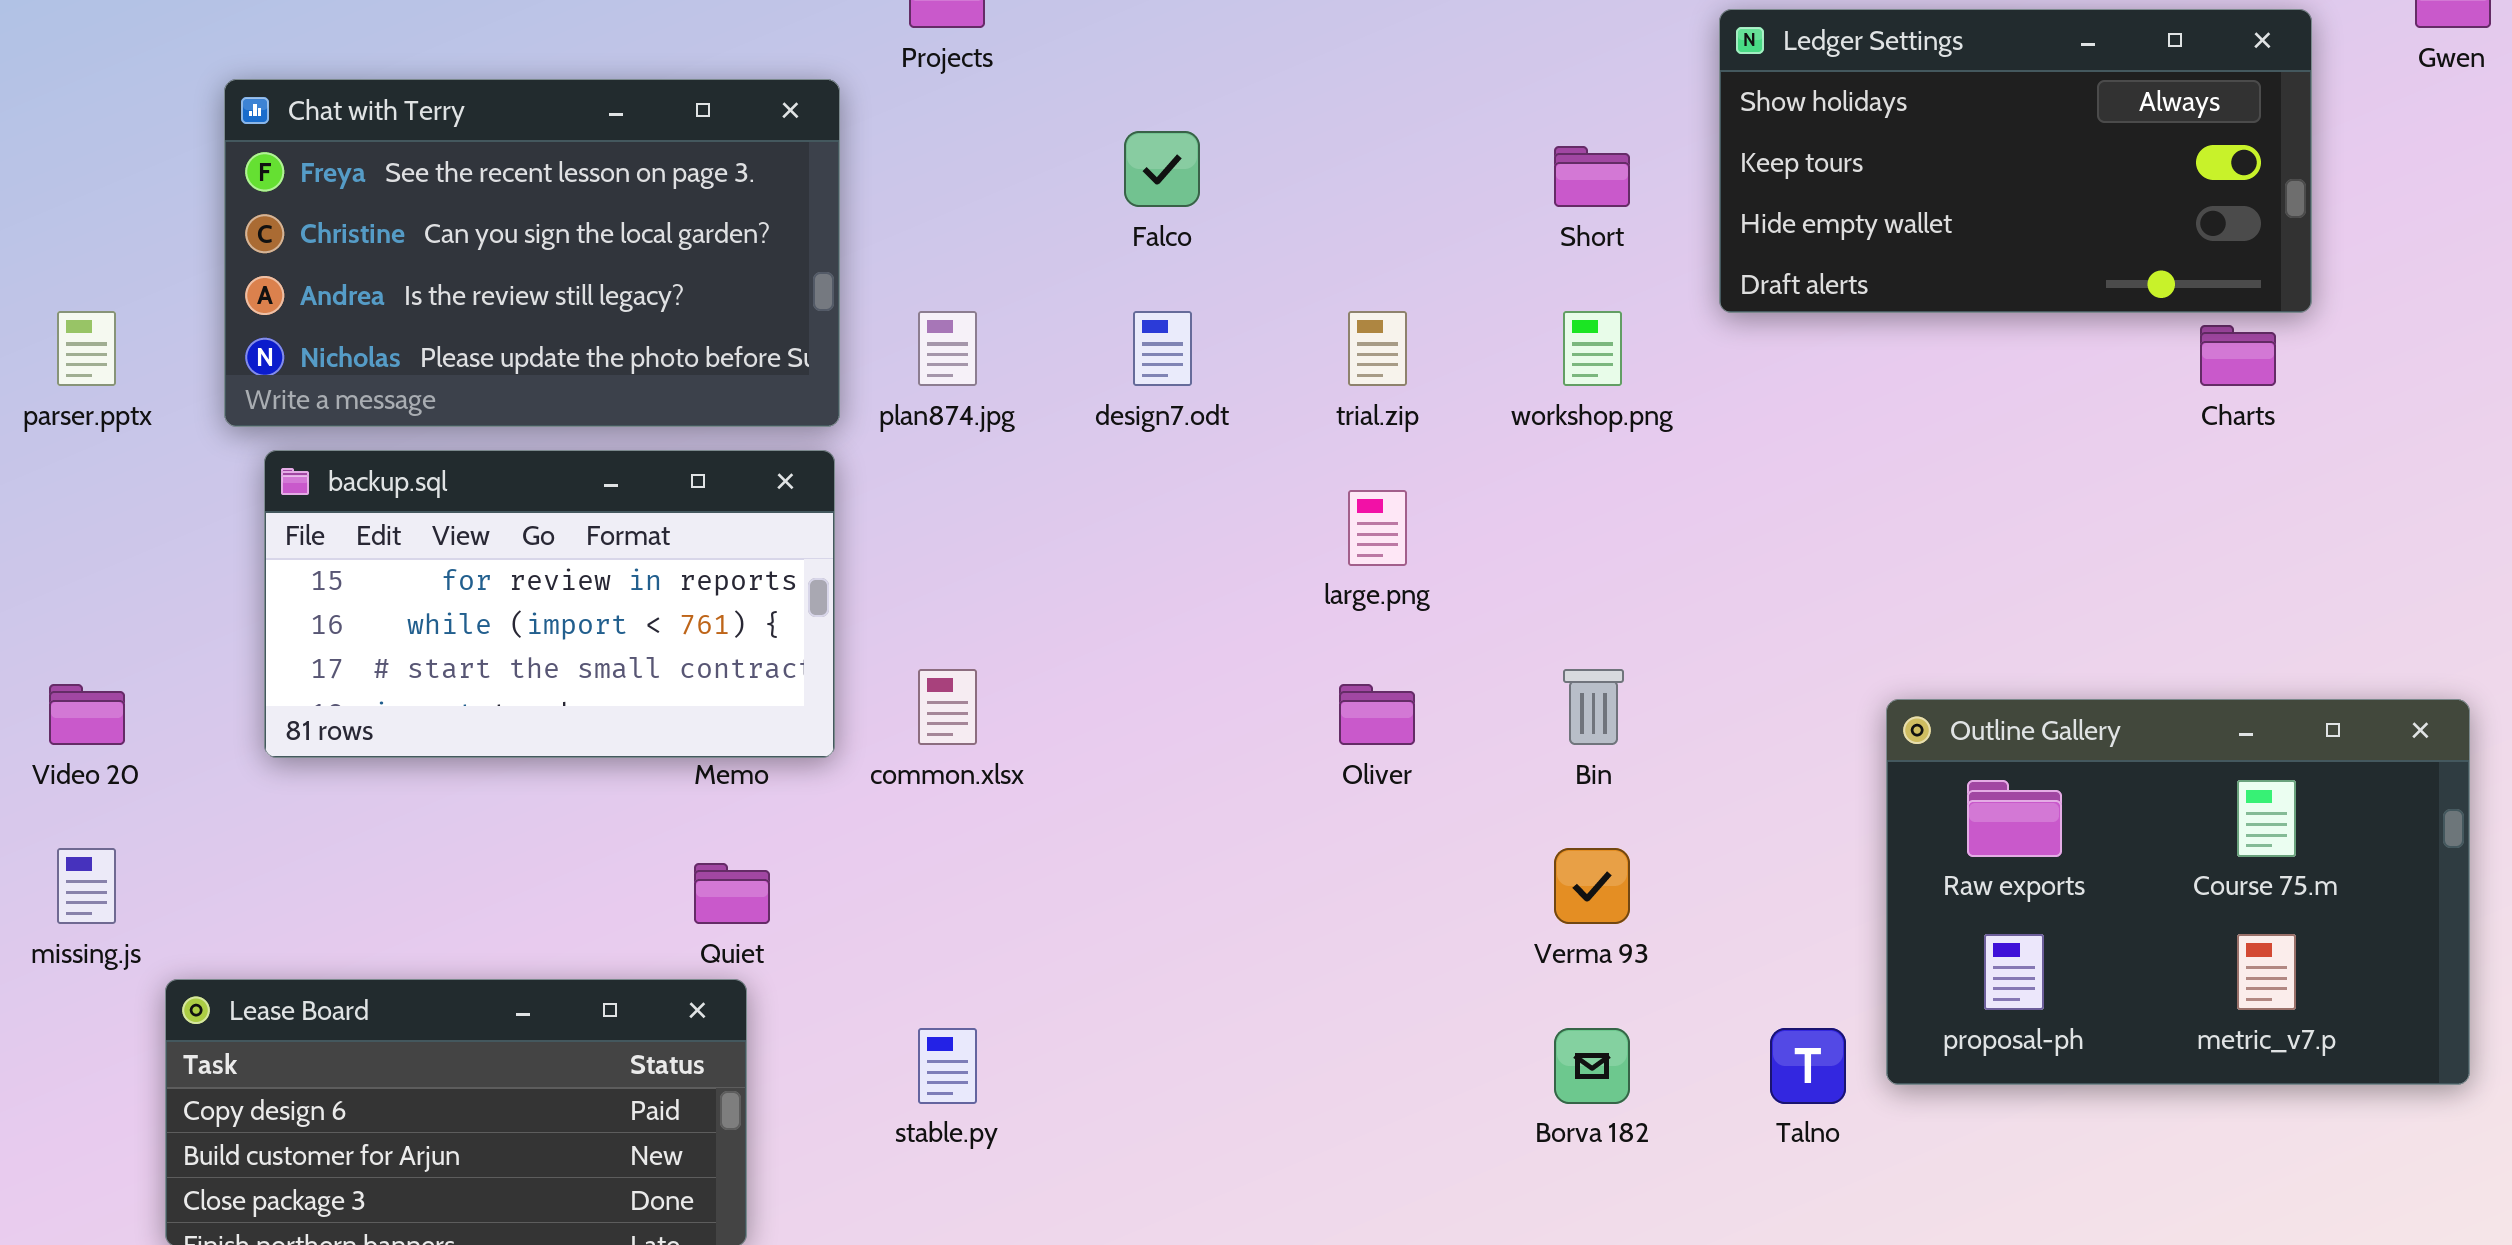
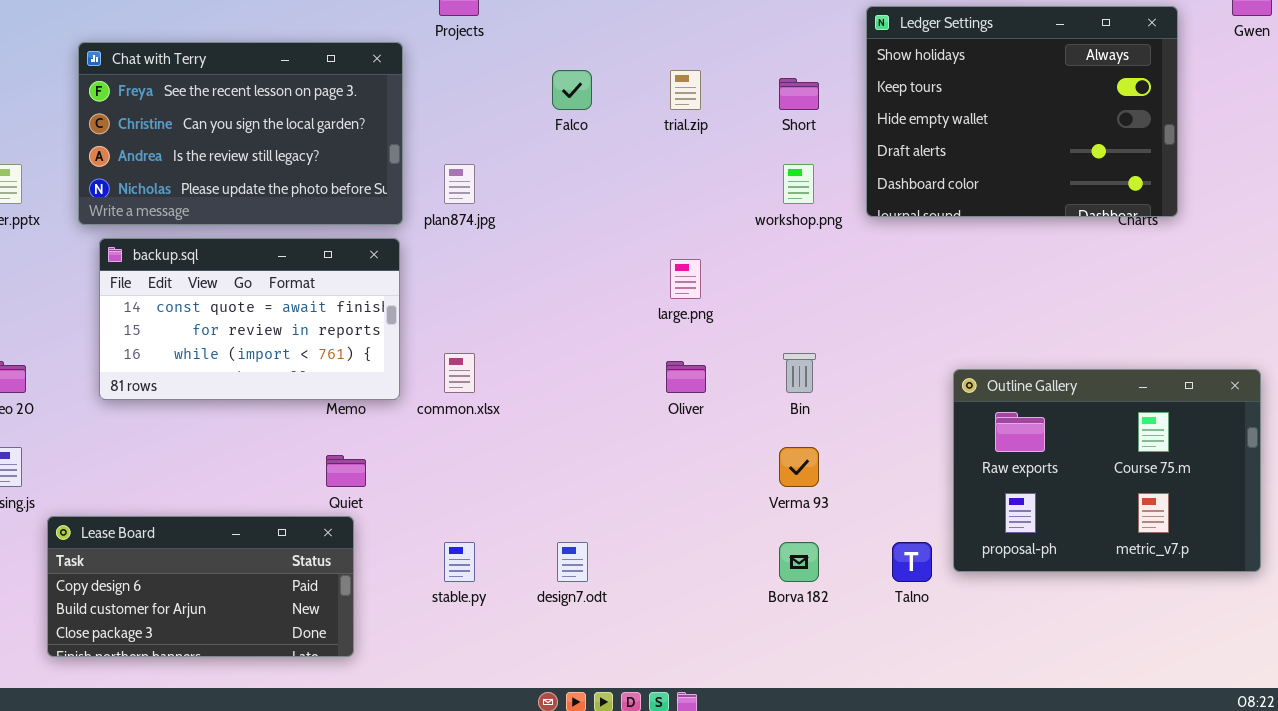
Ledger Settings: [1719,9,2312,313] -> [866,6,1178,217], resized
design7.odt: [1133,311,1192,386] -> [557,542,588,582], moved
trial.zip: [1348,311,1407,386] -> [670,70,701,110], moved
backup.sql: [264,450,835,758] -> [99,238,400,400], scrolled up 1 row

